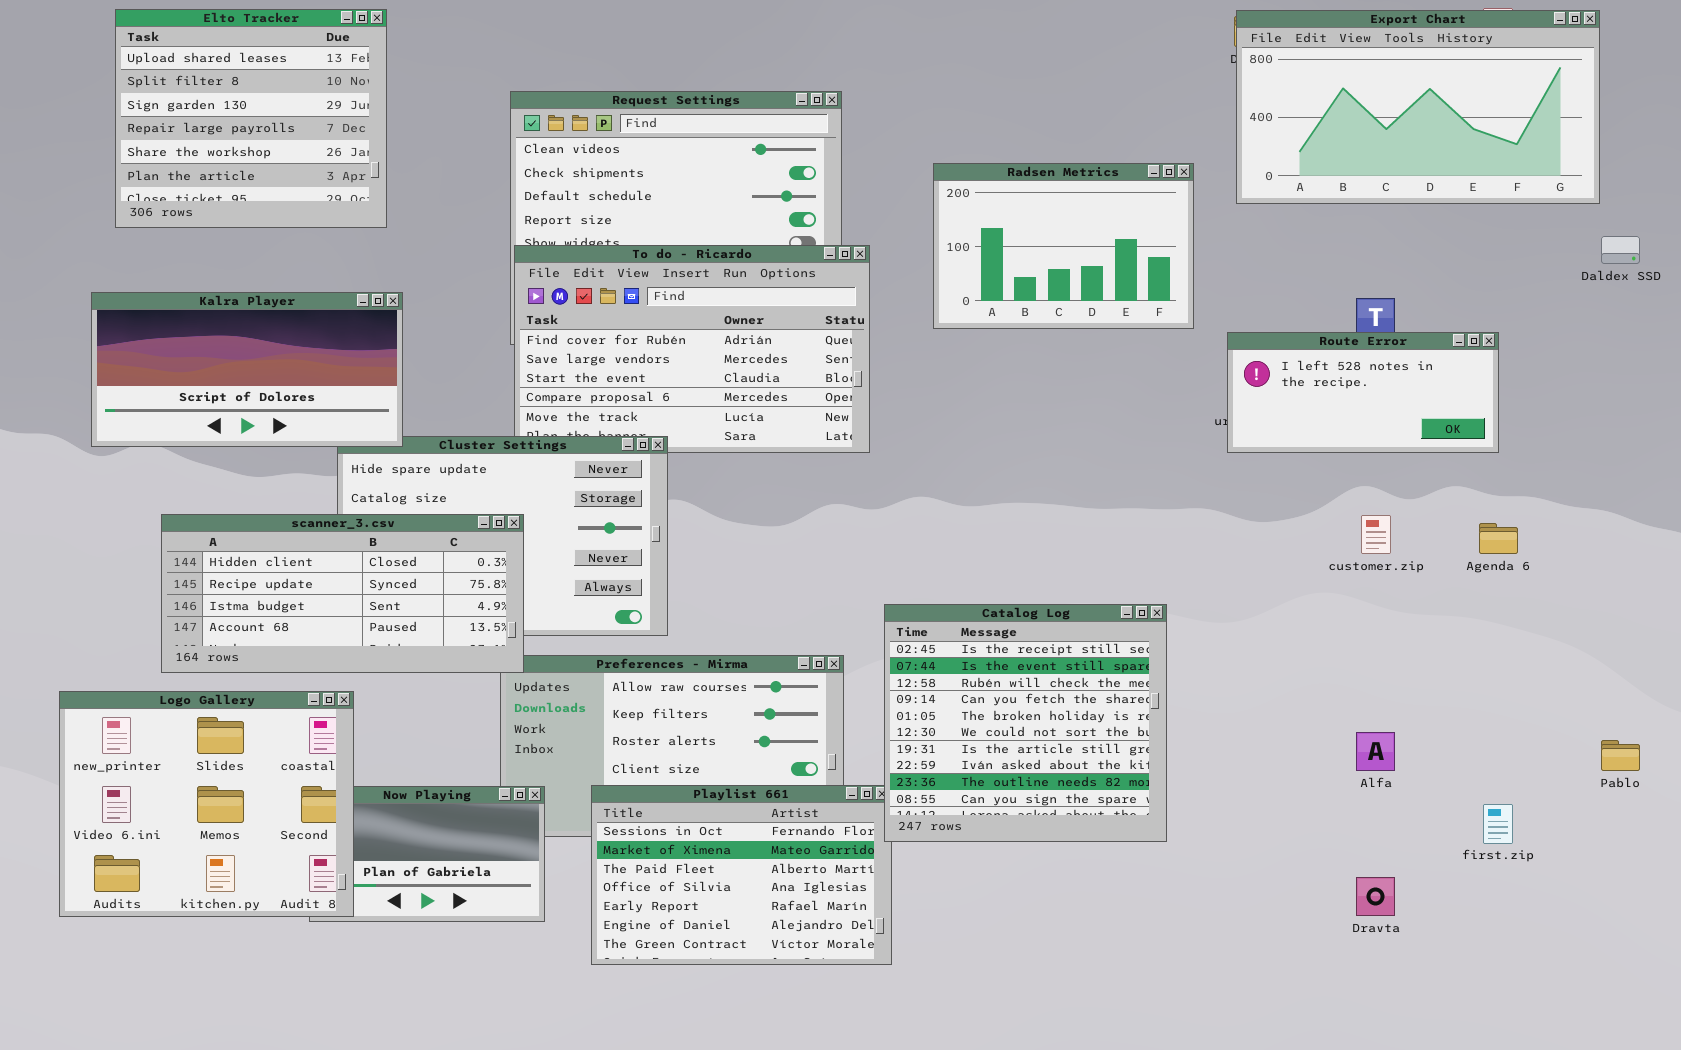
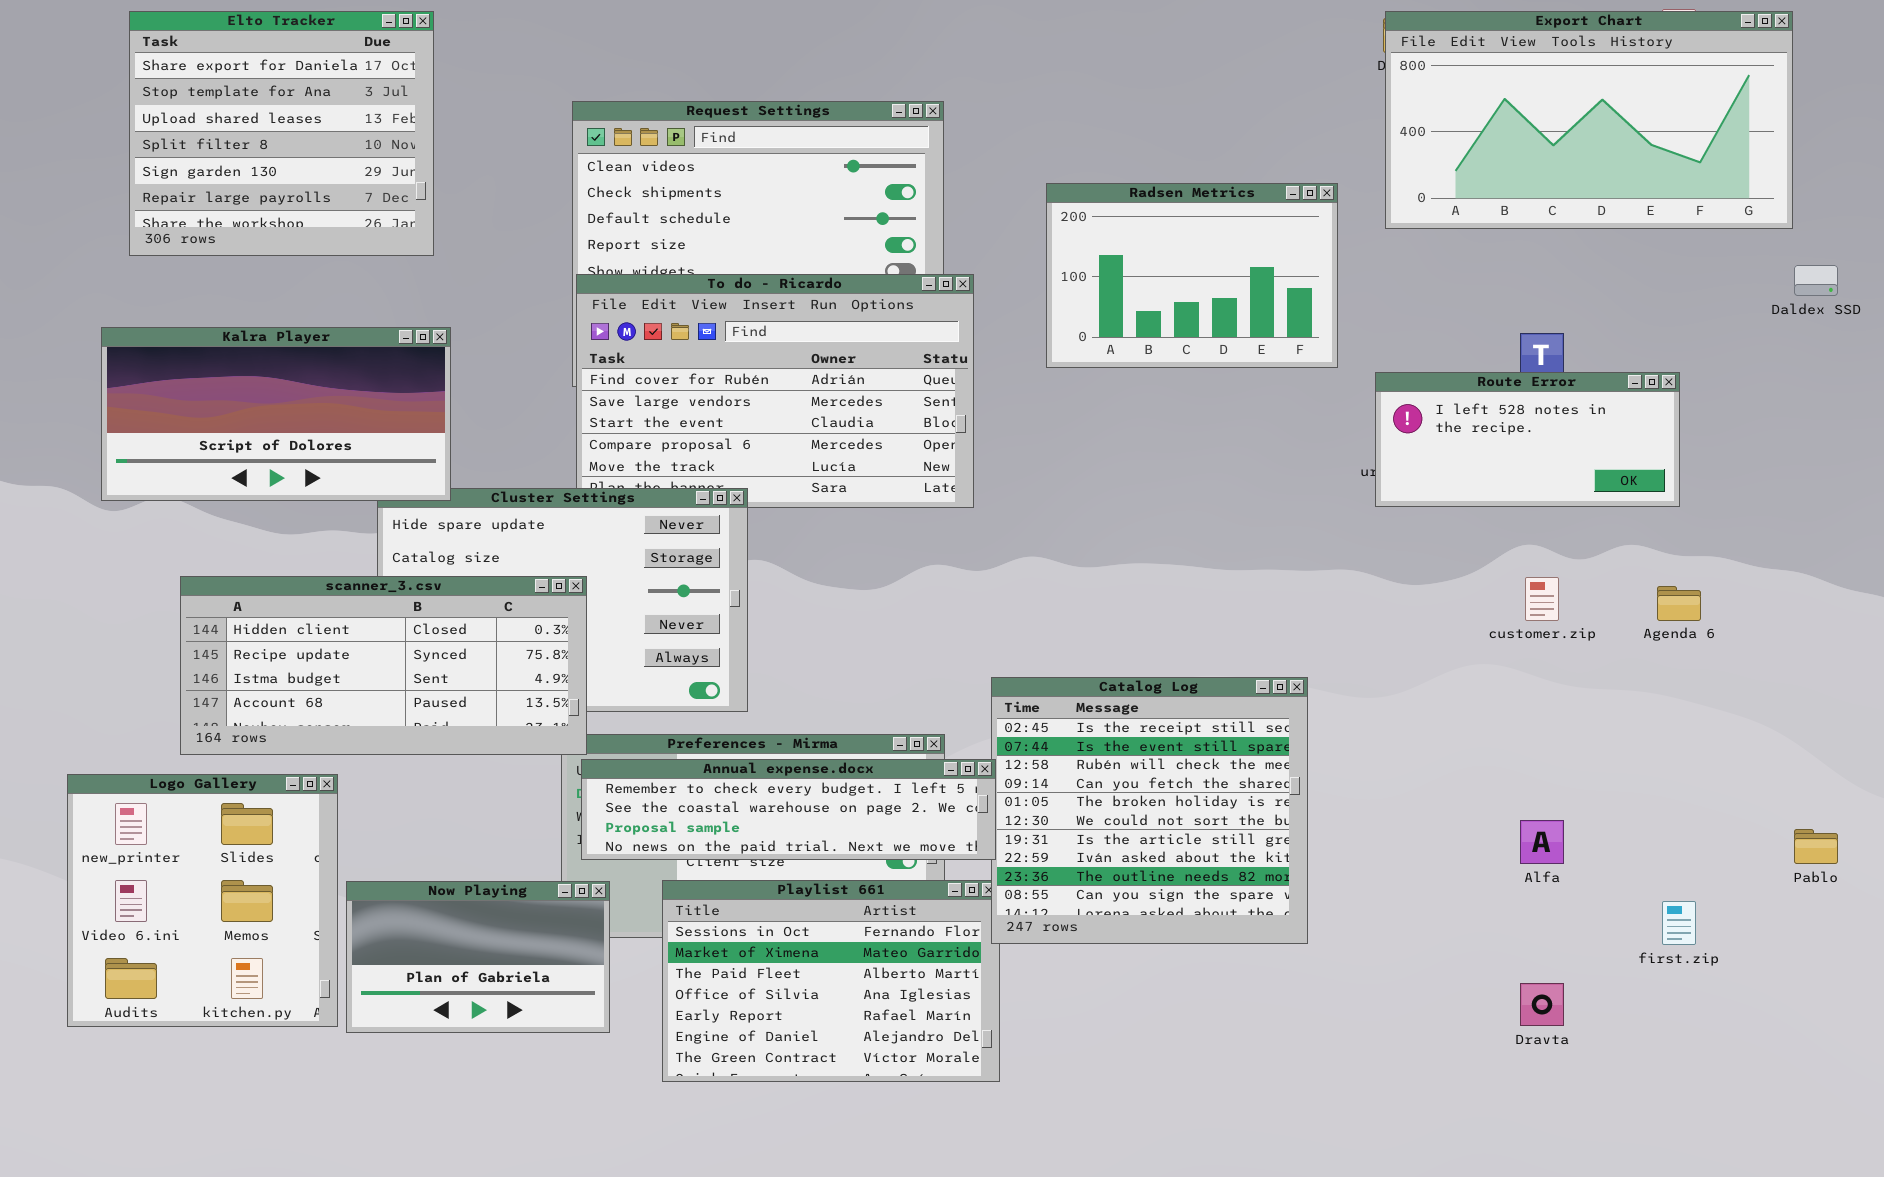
Elto Tracker: [115,9,387,228] -> [129,11,434,256], scrolled up 2 rows
Annual expense.docx: none -> [581,759,996,860], opened
Logo Gallery: [59,691,354,917] -> [67,774,338,1027], resized

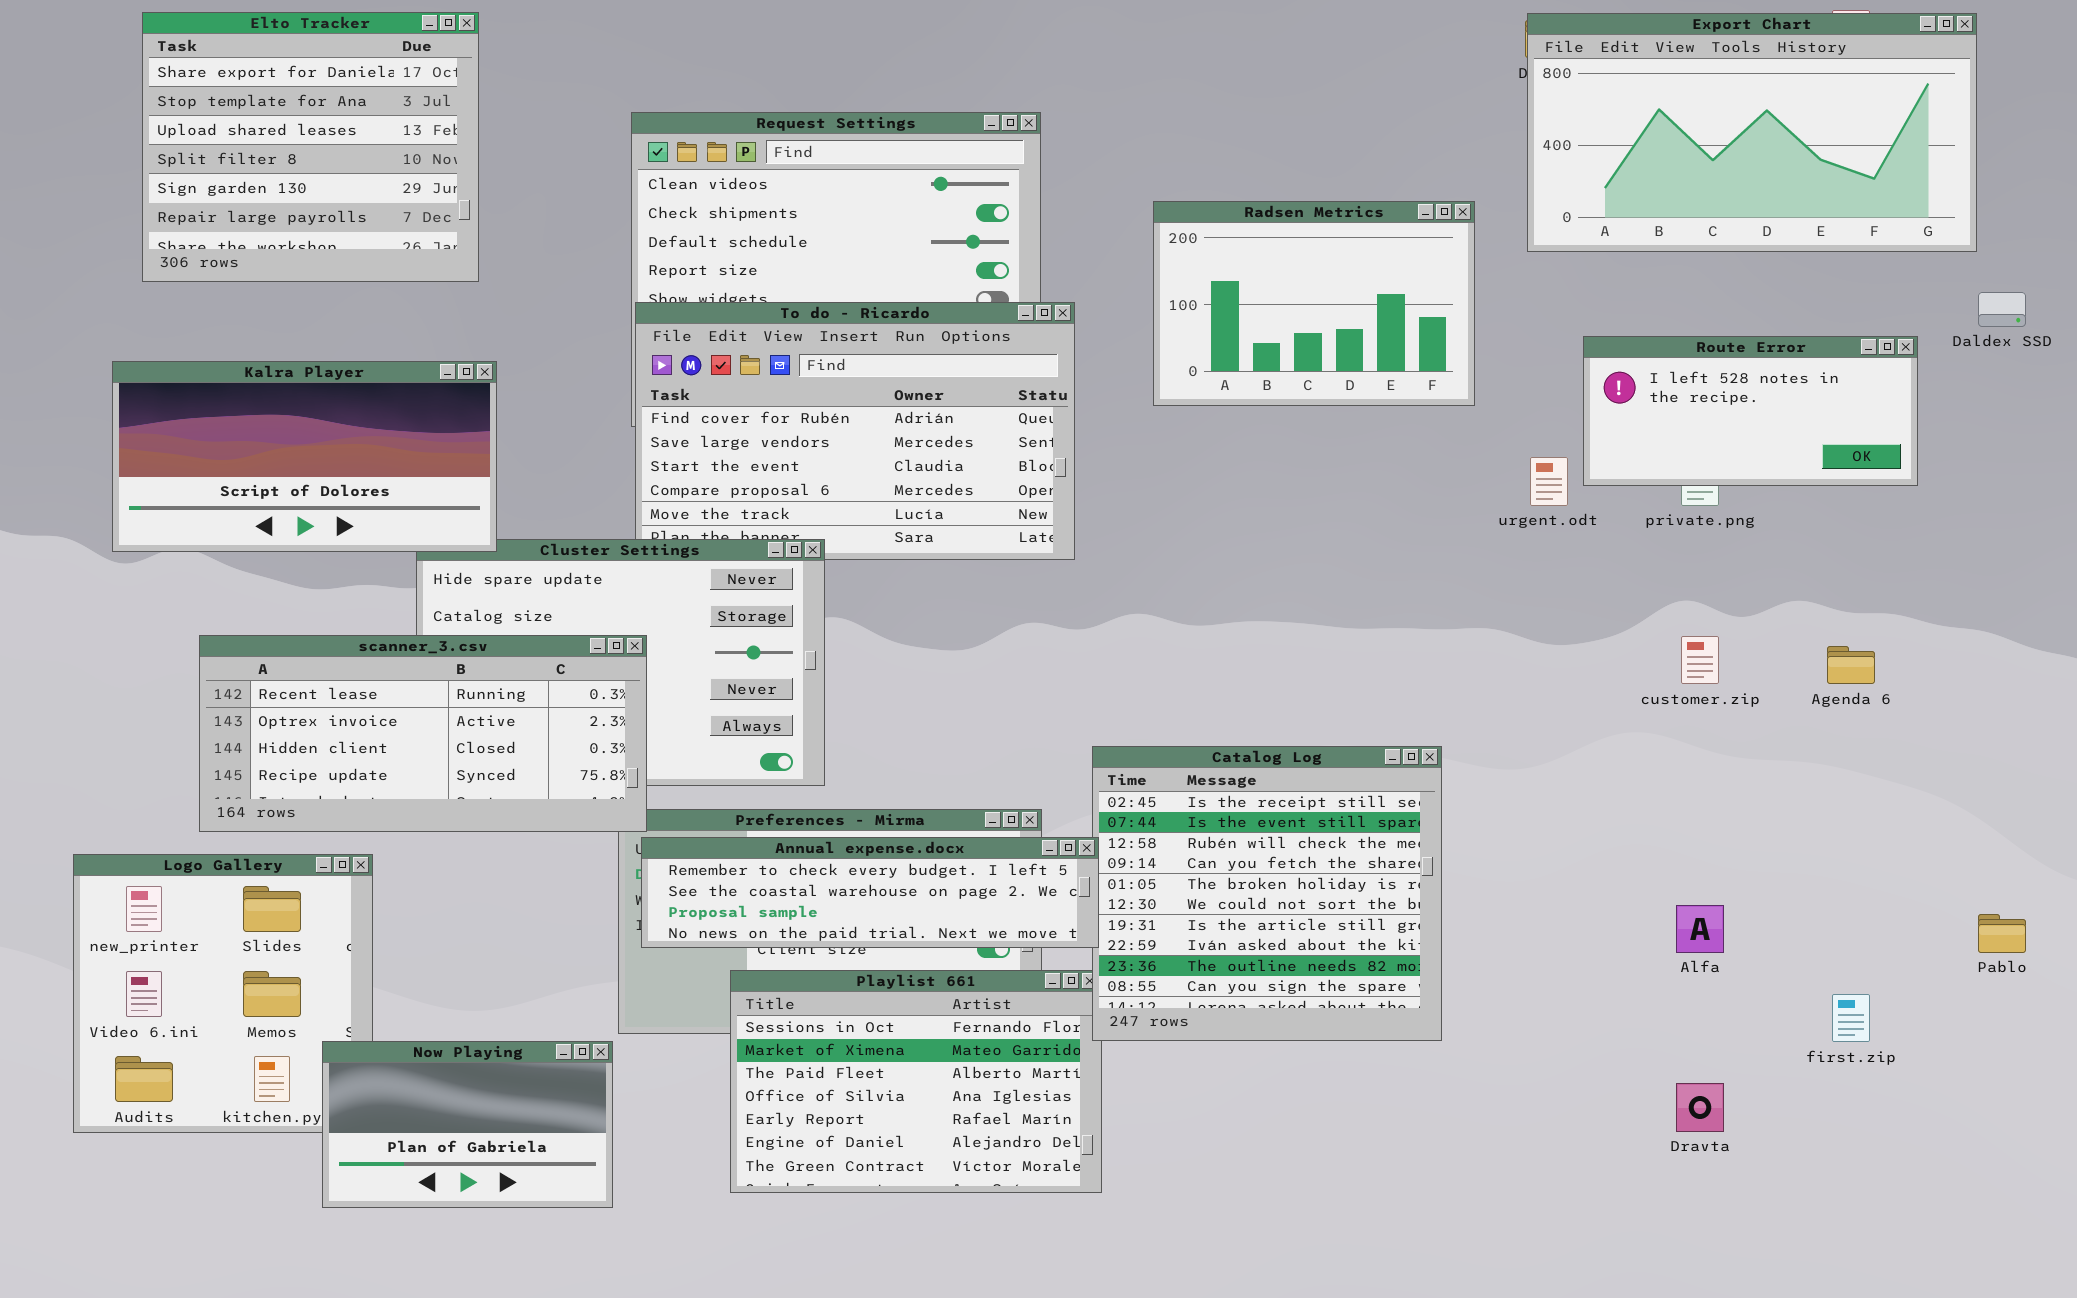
Route Error: [1375,372,1680,507] -> [1583,336,1918,486], moved
scanner_3.csv: [180,576,587,755] -> [199,635,647,832], scrolled up 2 rows
Now Playing: [346,881,610,1033] -> [322,1041,613,1208], moved

